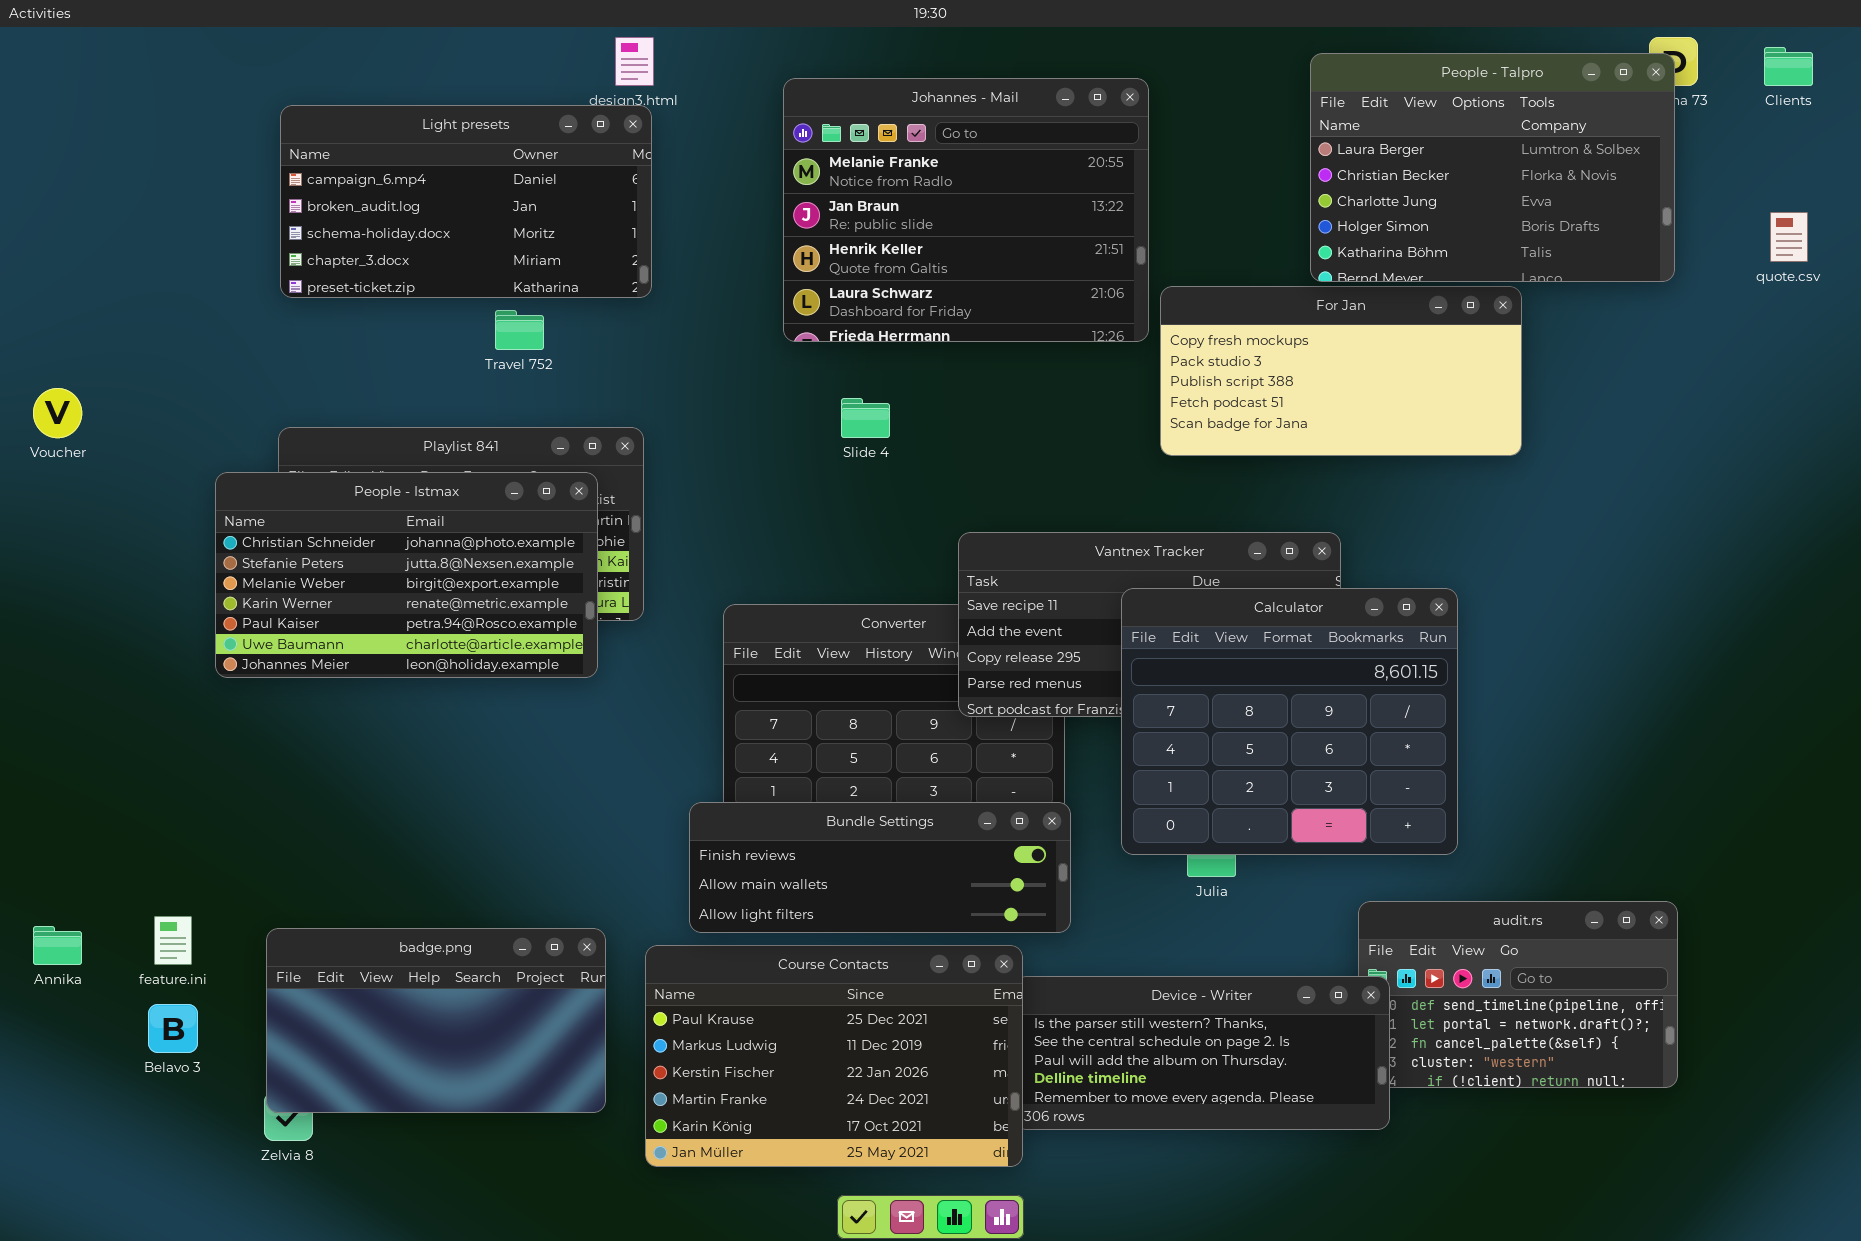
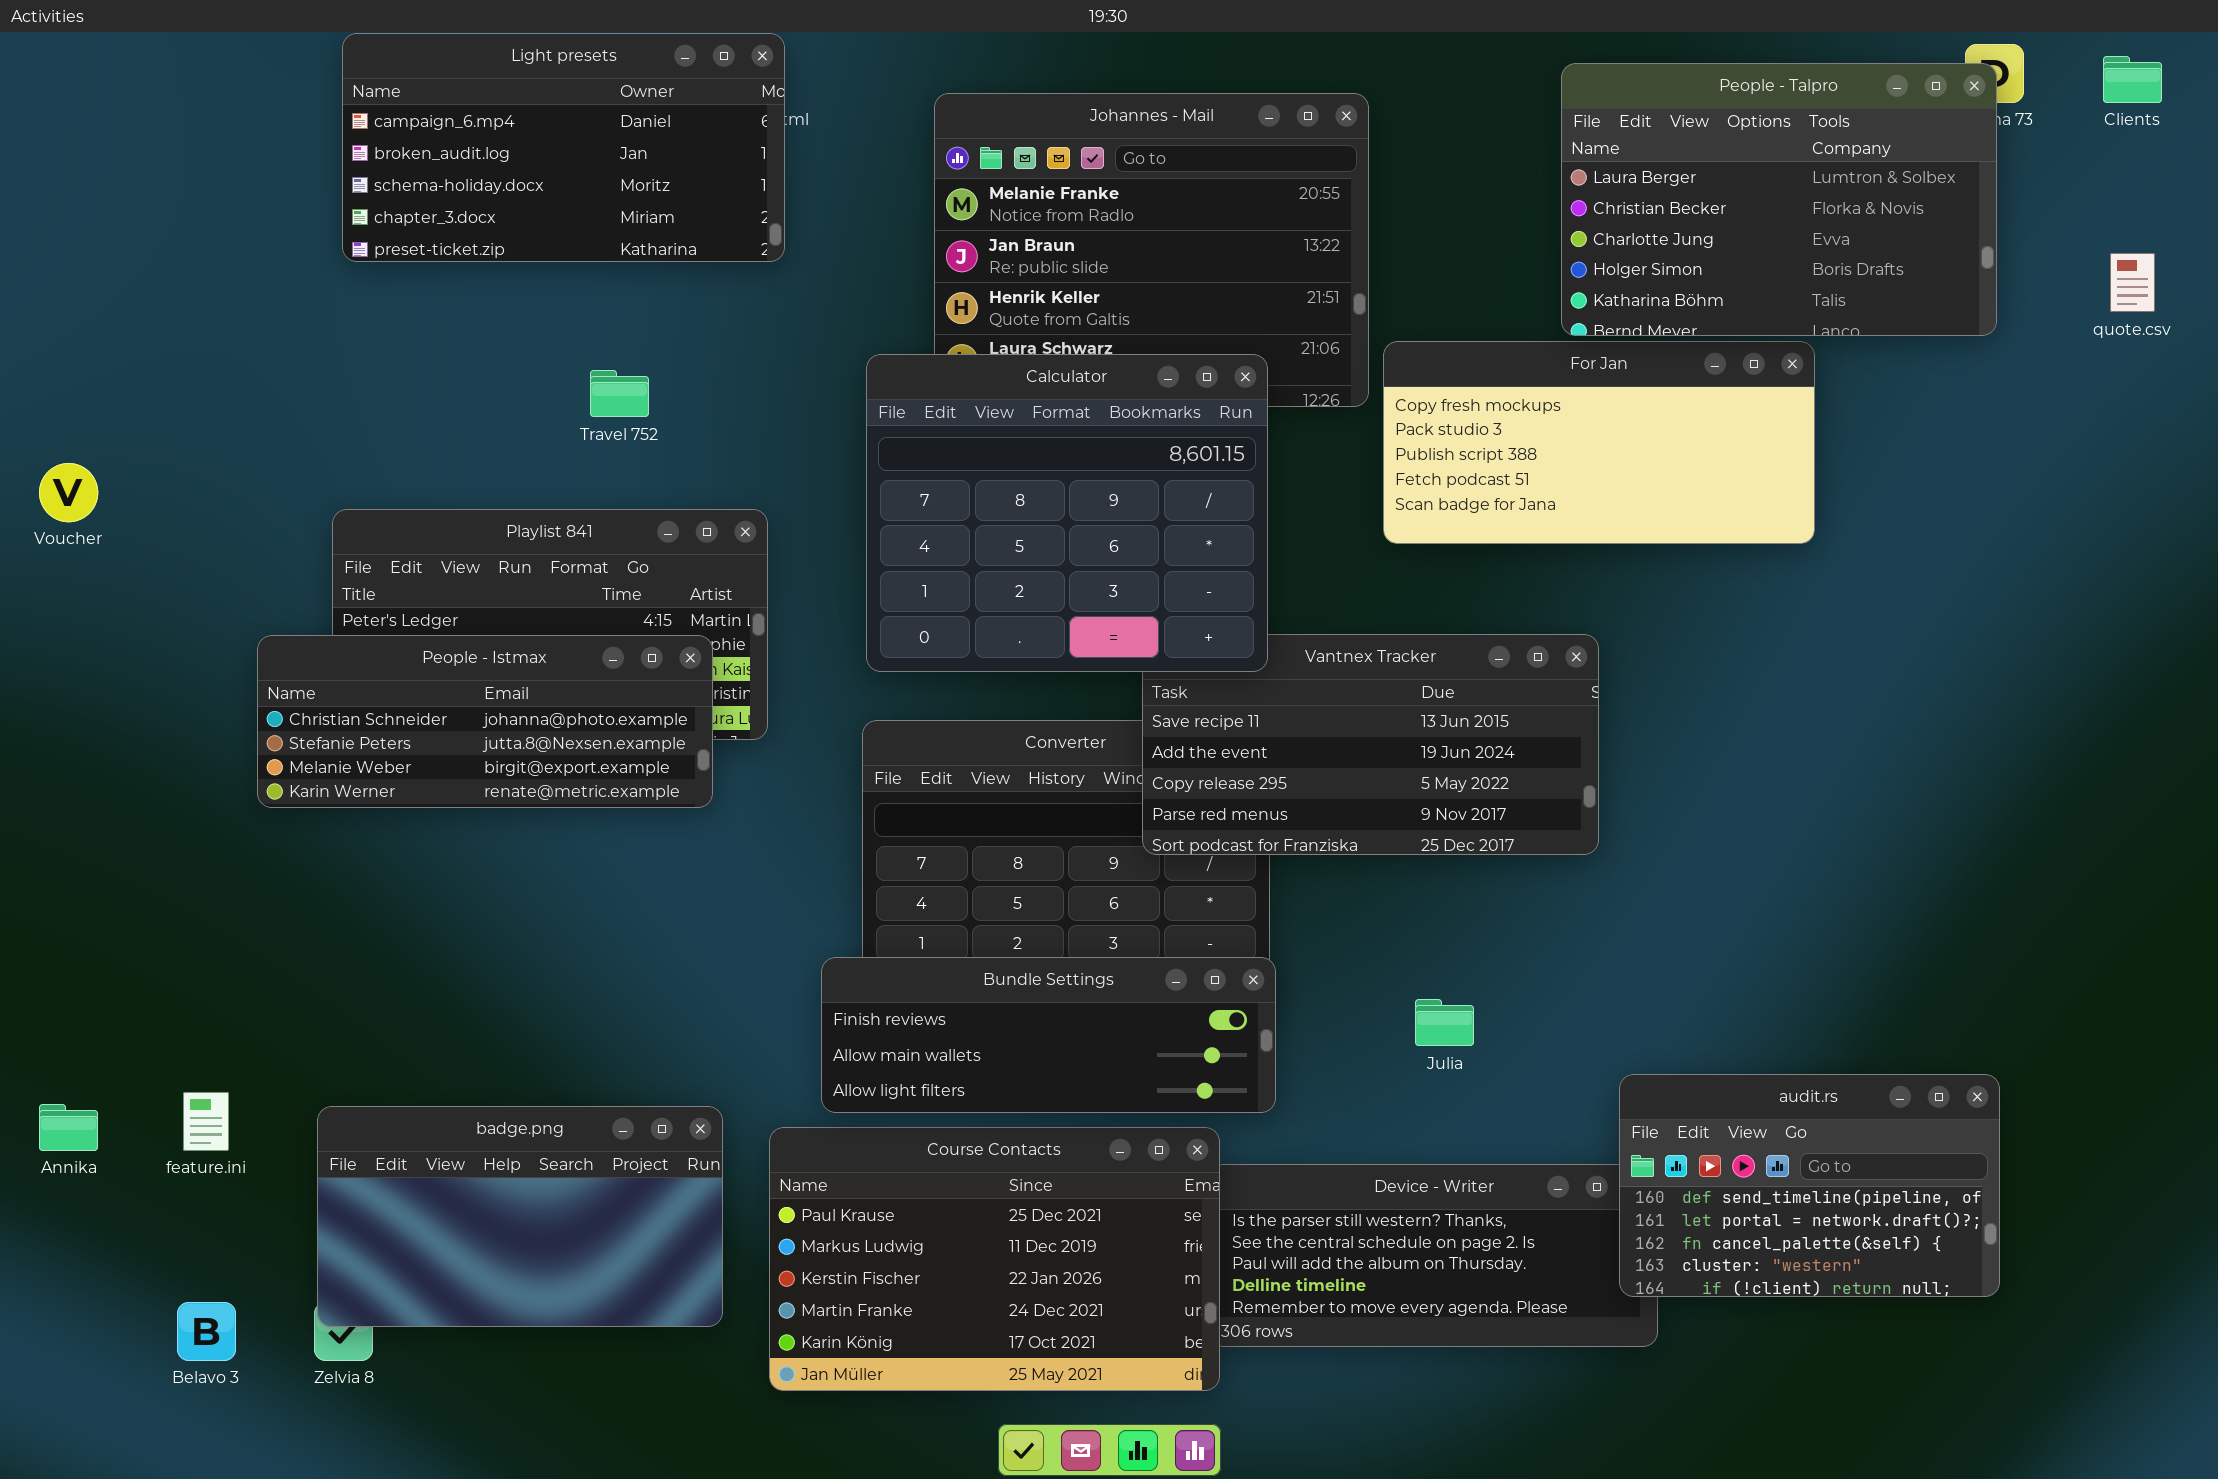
Light presets: [280,105,652,298] -> [342,33,785,262], moved
People - Istmax: [215,472,598,678] -> [257,635,713,808], resized
Calculator: [1121,588,1458,855] -> [866,354,1268,672], moved
audit.rs: [1358,901,1678,1088] -> [1619,1074,2000,1297], raised
Belavo 3: [148,1004,198,1053] -> [177,1302,236,1361], moved

